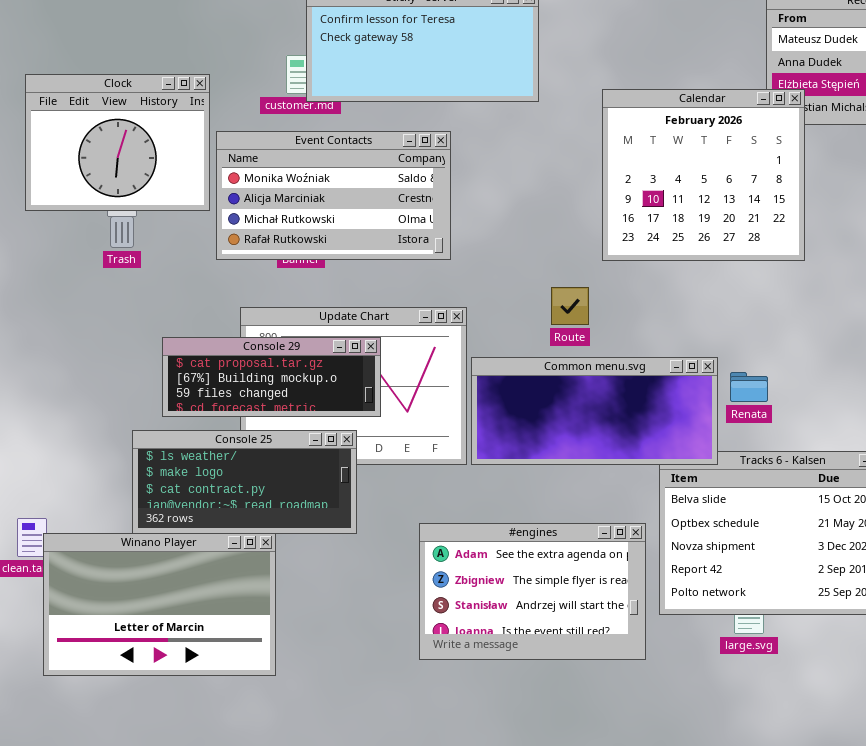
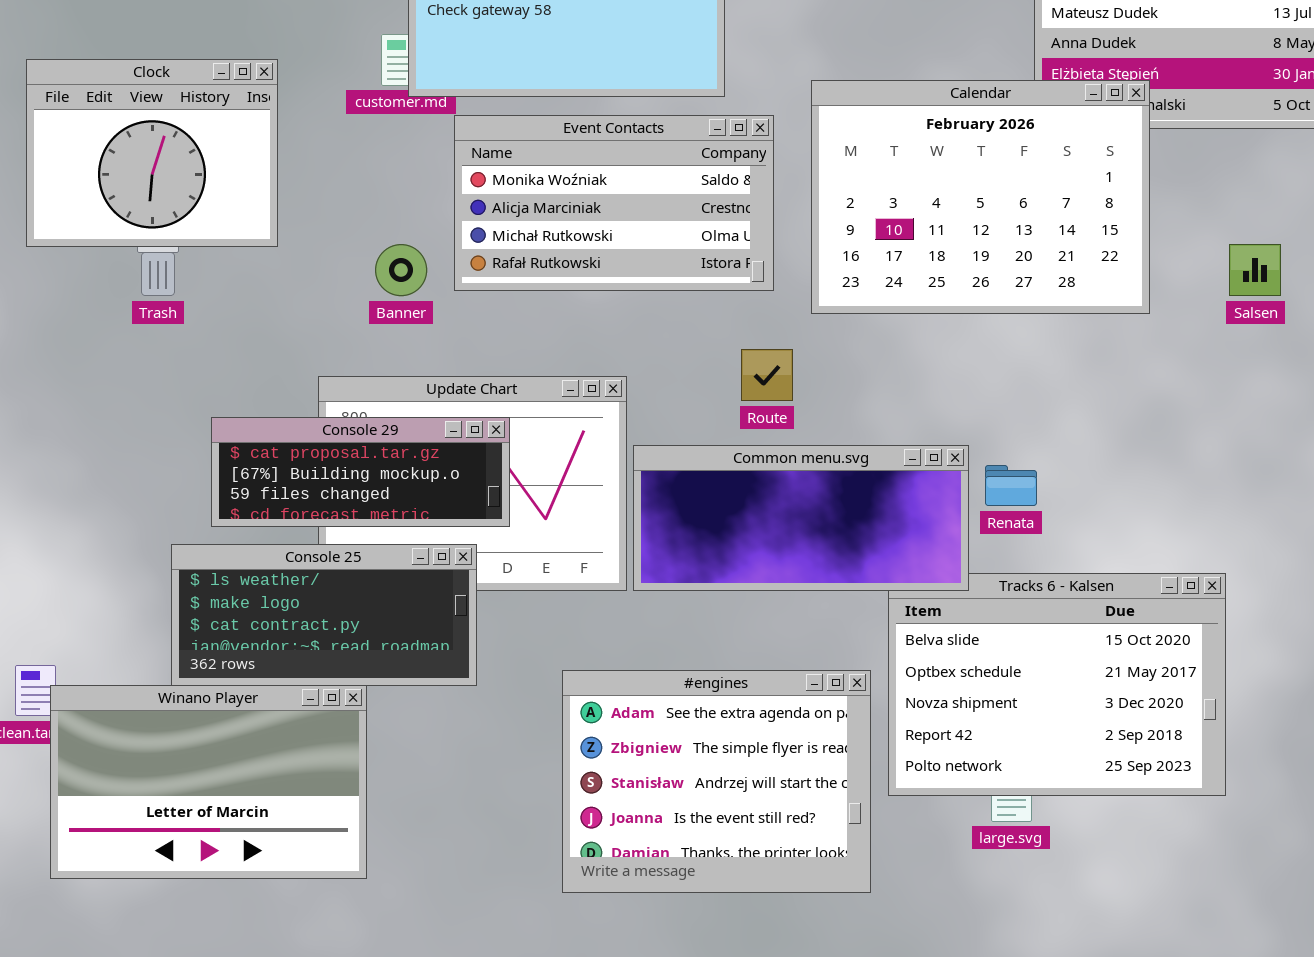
Calendar: [602,89,805,261] -> [811,80,1150,314], resized
Event Contacts: [216,131,451,260] -> [454,115,774,291], moved
#engines: [419,523,646,660] -> [562,670,871,893], resized

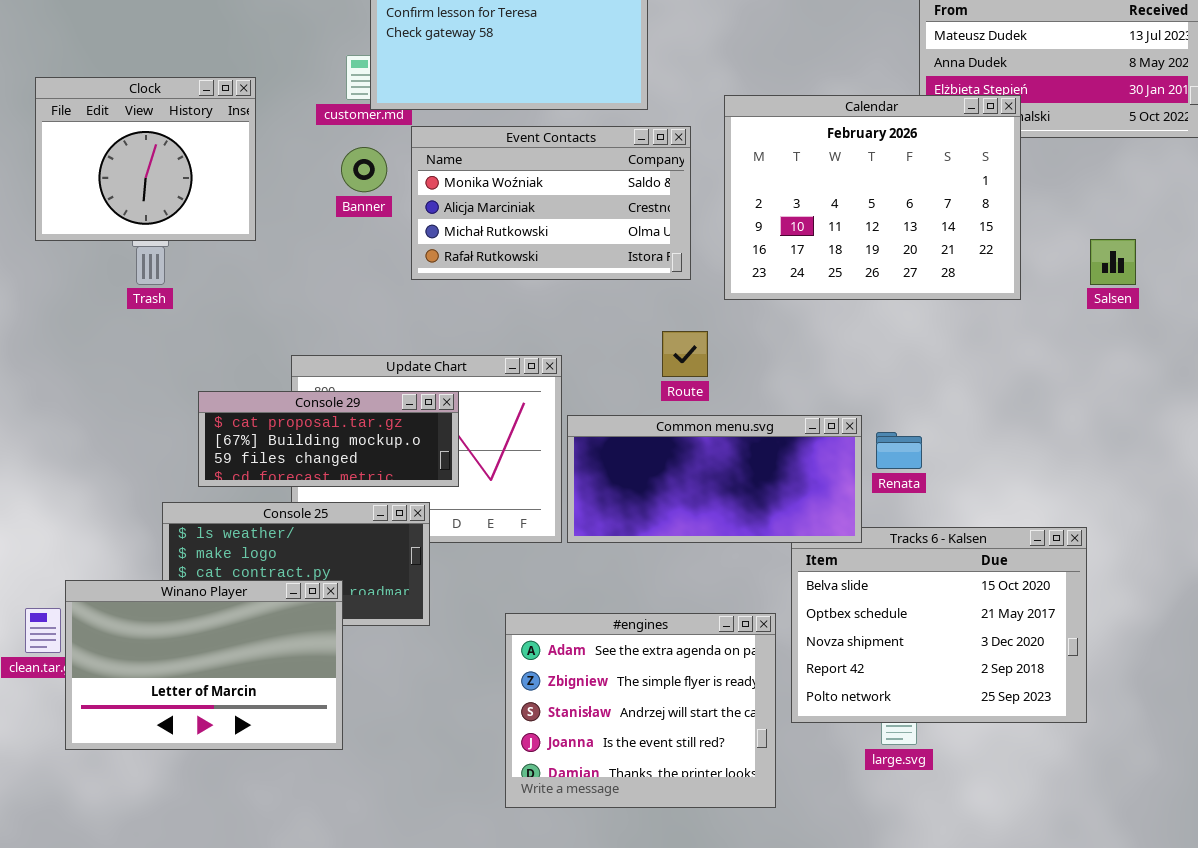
Banner: [375,244,427,296] -> [341,147,387,192], moved
Winano Player: [50,685,367,879] -> [65,580,343,750], moved

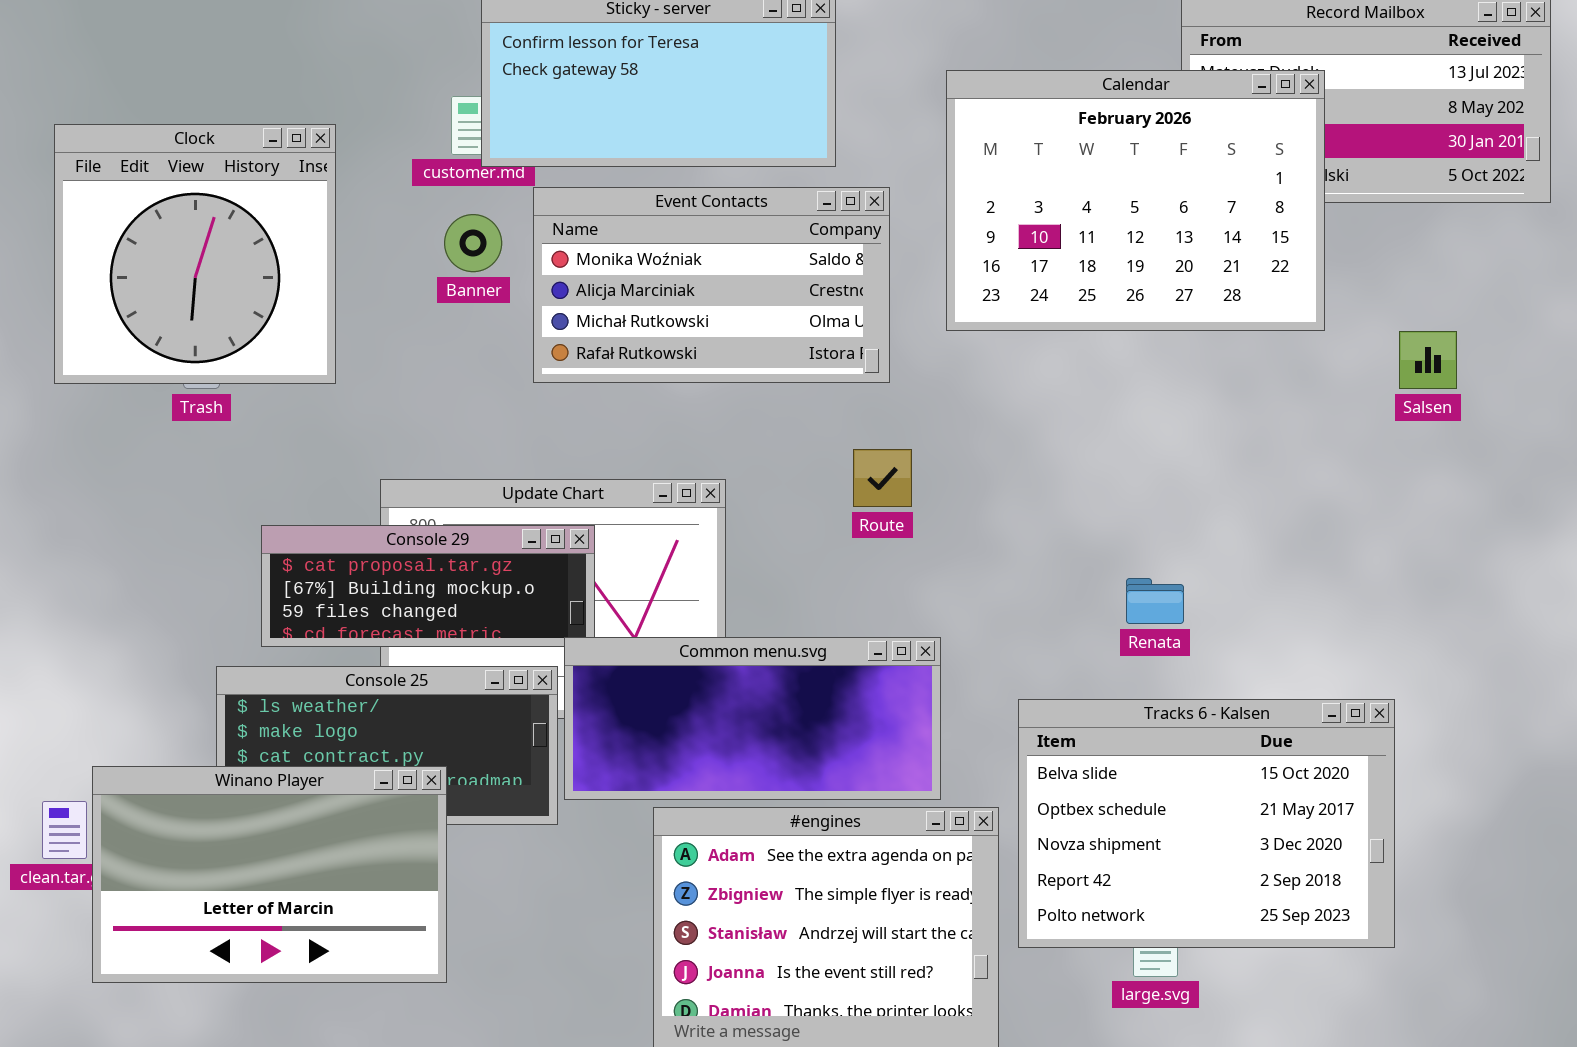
Clock: [35,77,256,241] -> [54,124,336,384], resized
Calendar: [724,95,1021,300] -> [946,70,1325,331], moved
Common menu.svg: [567,415,862,543] -> [564,637,941,800], moved

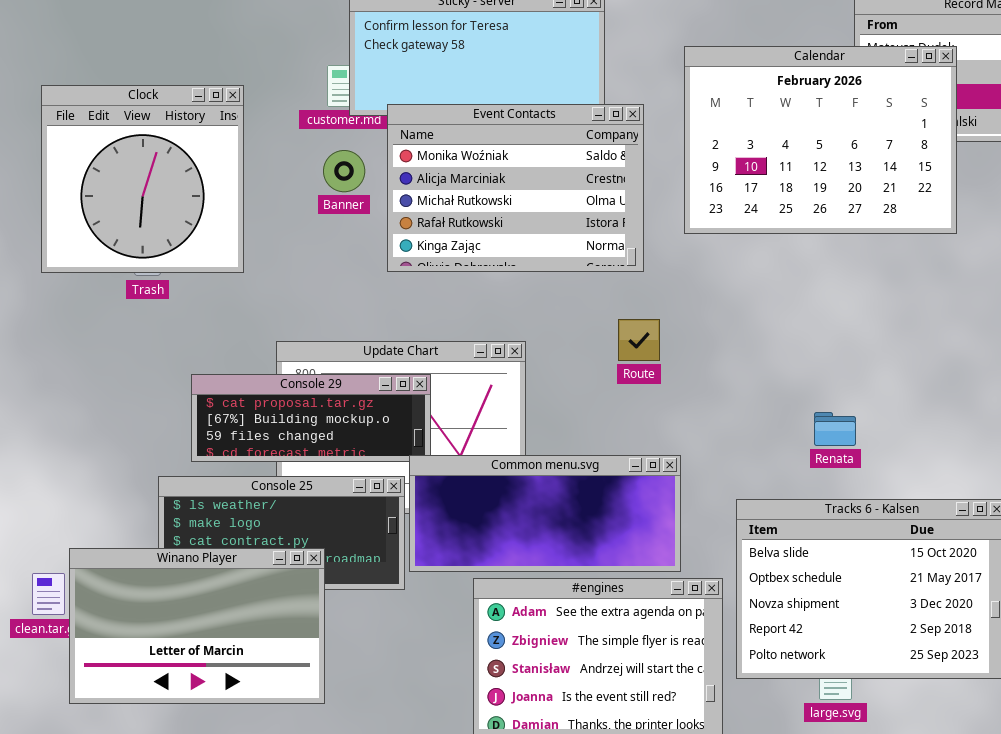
Event Contacts: [533,187,890,383] -> [387,104,644,272], resized

